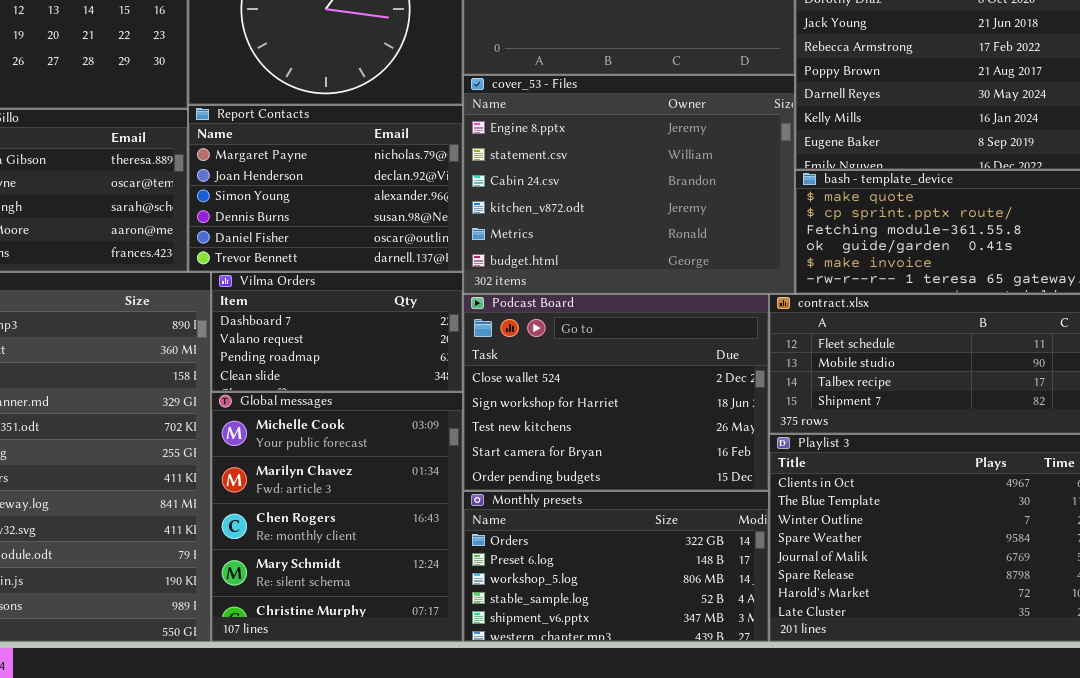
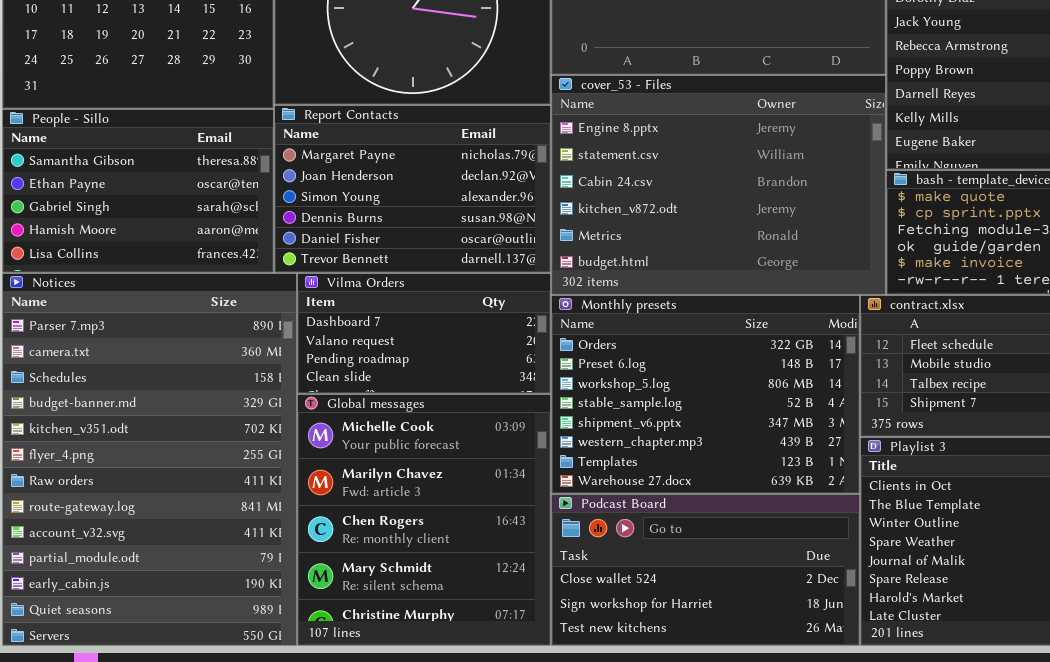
Podcast Board: [463,294,769,491] -> [551,494,860,646], moved, resized
Monthly presets: [463,491,769,642] -> [551,295,860,494], moved, resized

